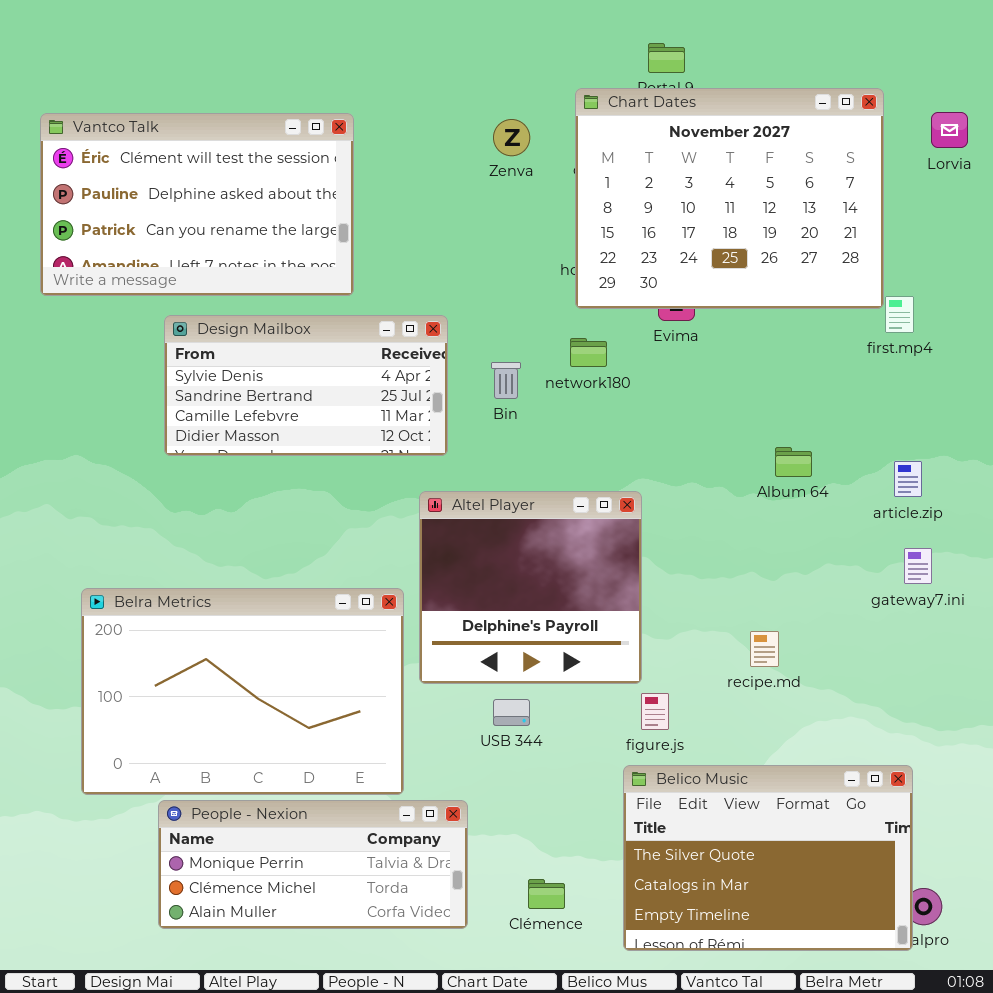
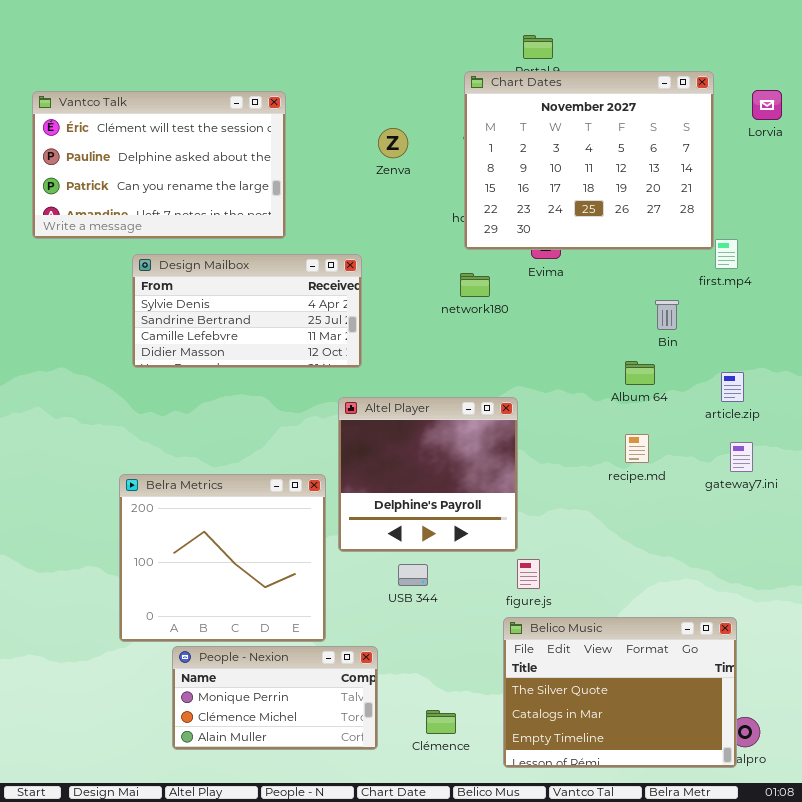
Zenva: [493,119,530,156] -> [378,128,408,158], moved
Bin: [491,362,521,399] -> [655,300,679,330], moved
Belra Metrics: [81,588,404,795] -> [119,474,326,642], resized
recipe.md: [750,631,779,667] -> [625,434,649,463], moved
People - Nexion: [158,800,468,929] -> [172,646,378,750], resized

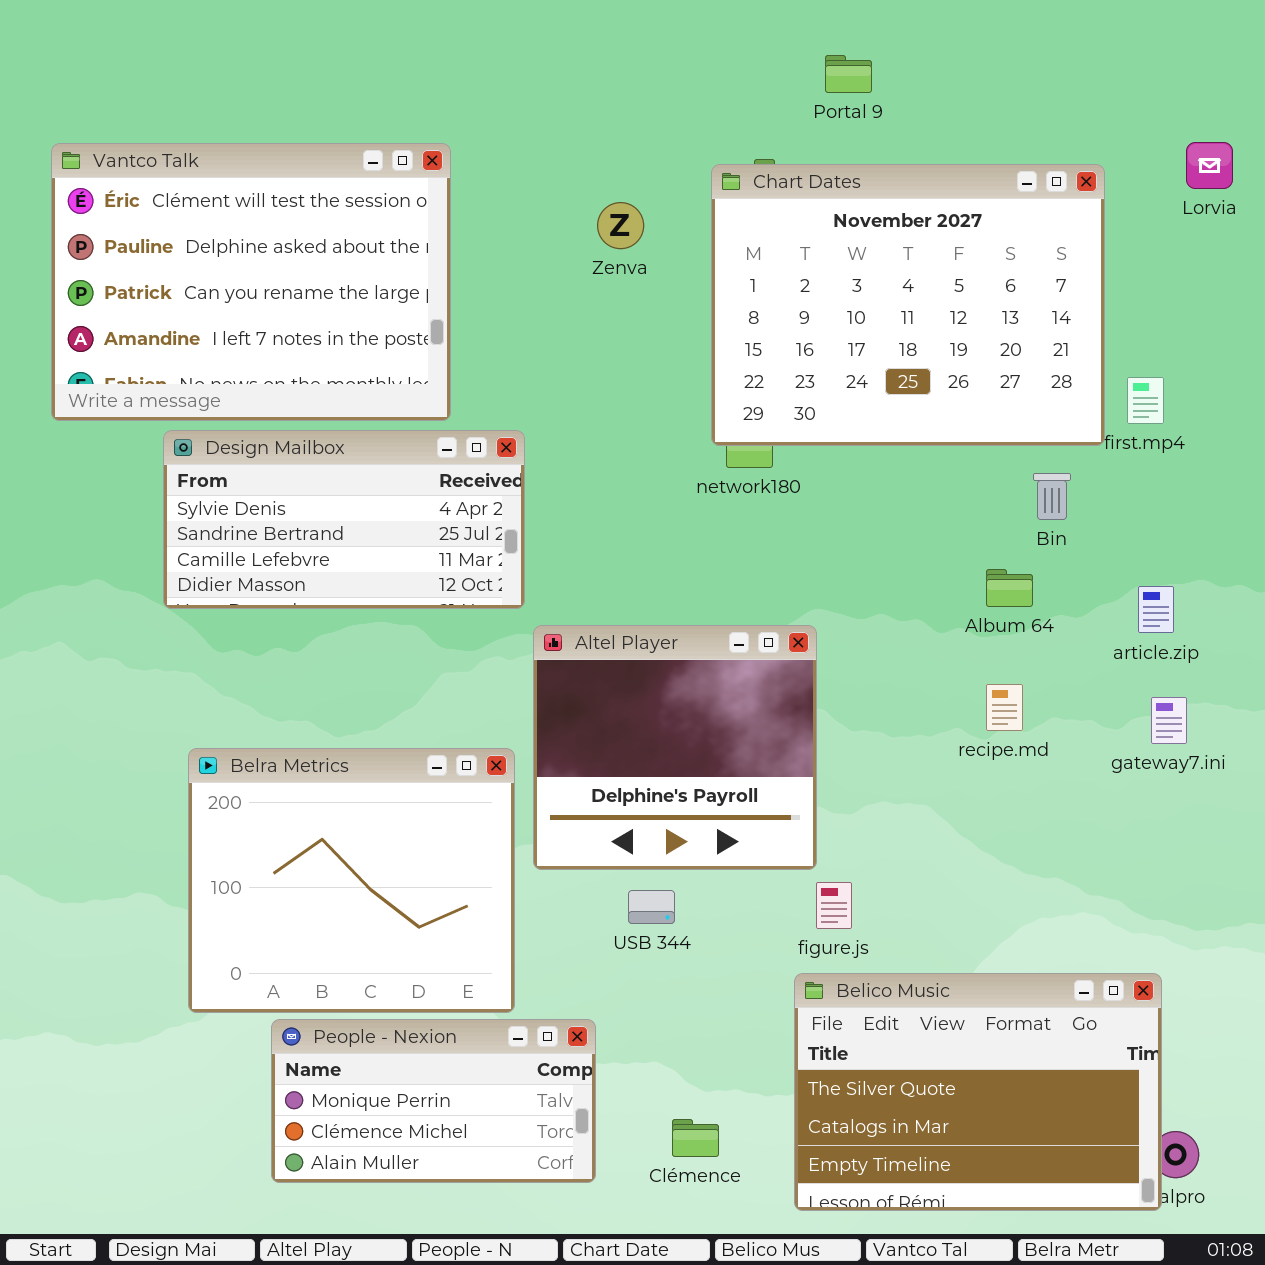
Chart Dates: [464,71,714,250] -> [711,164,1105,446], moved
Vantco Talk: [32,91,286,239] -> [51,143,451,421], resized
Design Mailbox: [132,254,362,368] -> [163,430,525,609], moved

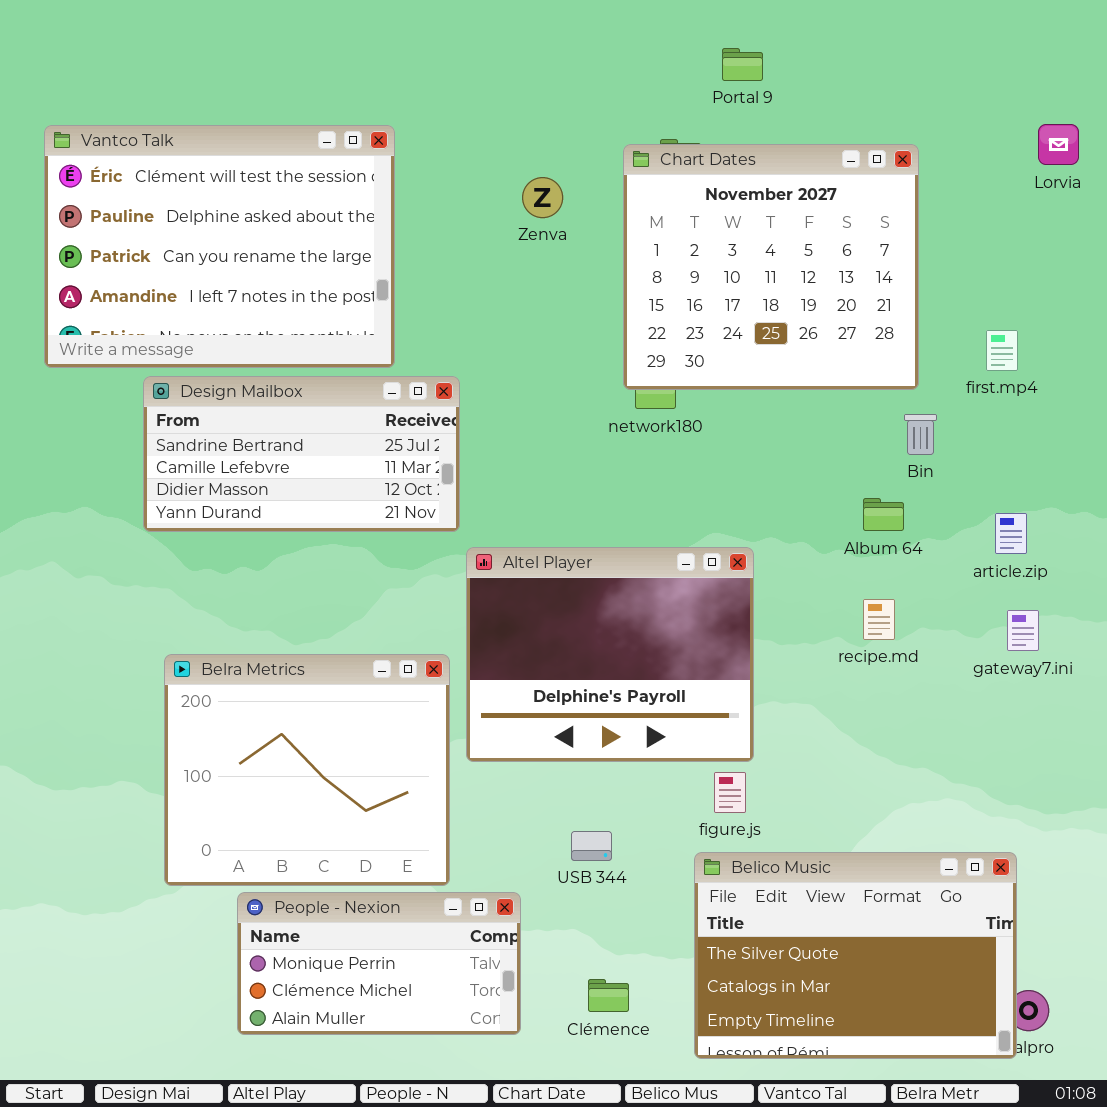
Chart Dates: [711,164,1105,446] -> [623,144,919,390], resized
Design Mailbox: [163,430,525,609] -> [143,376,460,532], scrolled down 1 row
Altel Player: [533,625,817,870] -> [466,547,754,762], resized
USB 344: [628,890,675,924] -> [571,831,612,861], moved

